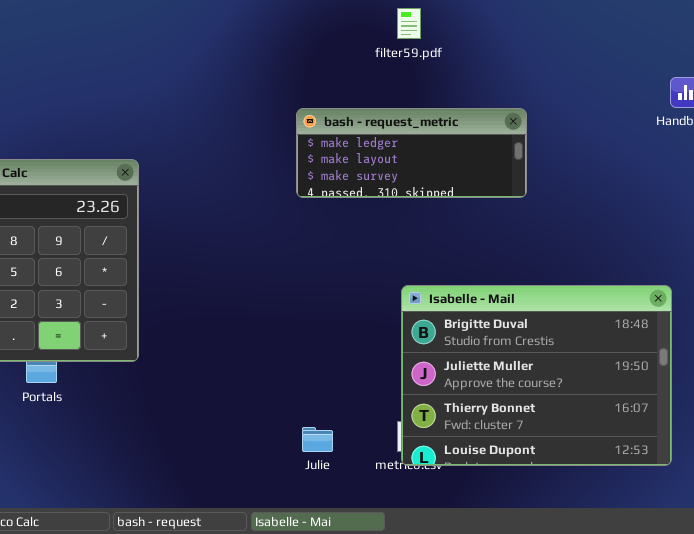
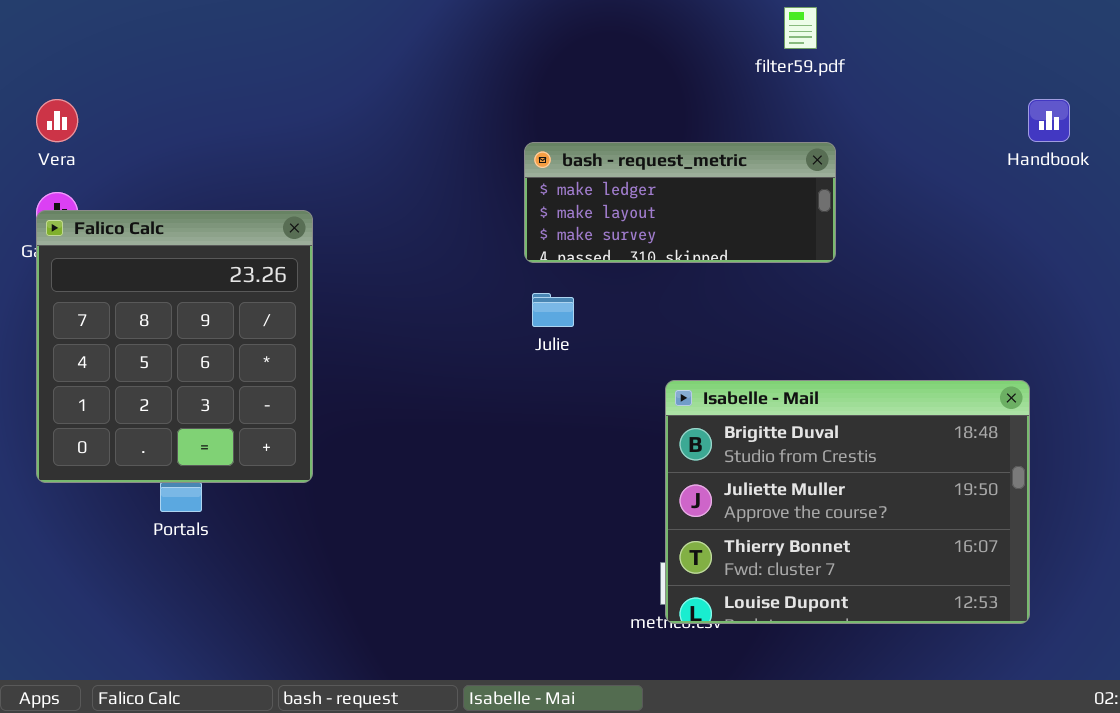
filter59.pdf: [397,8,421,39] -> [784,7,817,49], moved
Julie: [302,427,333,452] -> [532,293,574,327], moved

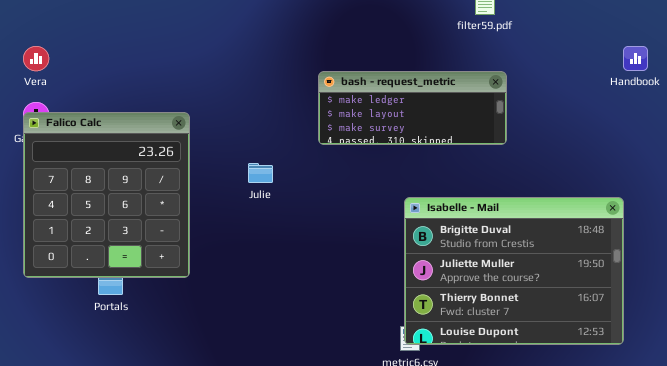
Julie: [532,293,574,327] -> [248,163,273,183], moved
Isabelle - Mail: [665,380,1030,624] -> [404,197,624,345], moved

